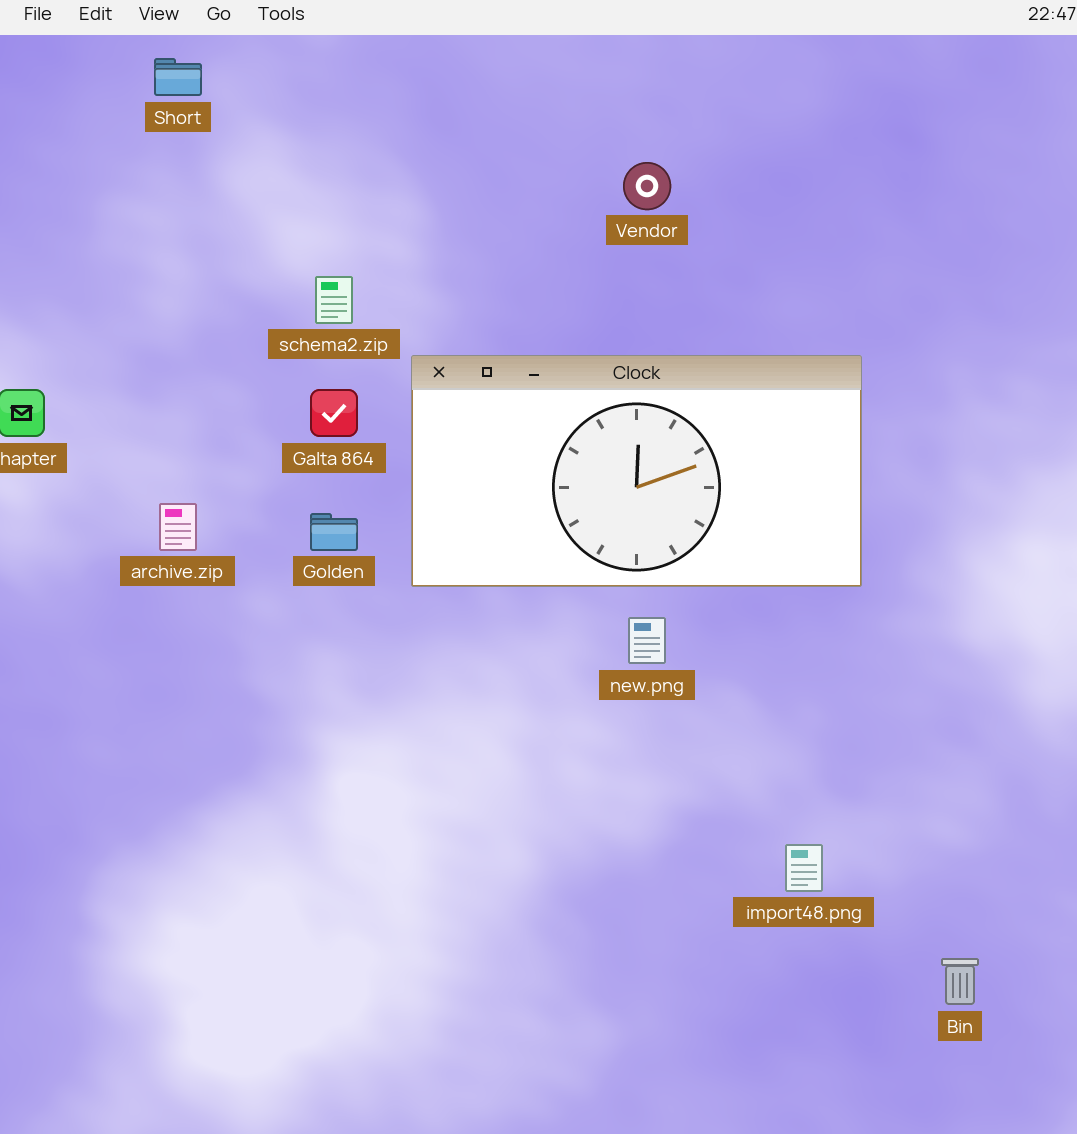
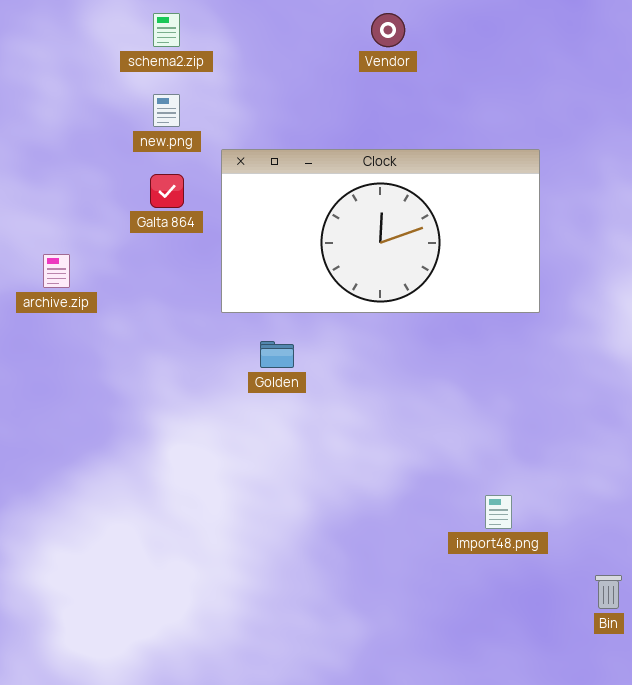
schema2.zip: [315,276,353,324] -> [153,13,180,47], moved
Golden: [310,513,358,551] -> [260,341,294,368], moved
new.png: [628,617,666,664] -> [153,94,180,127], moved

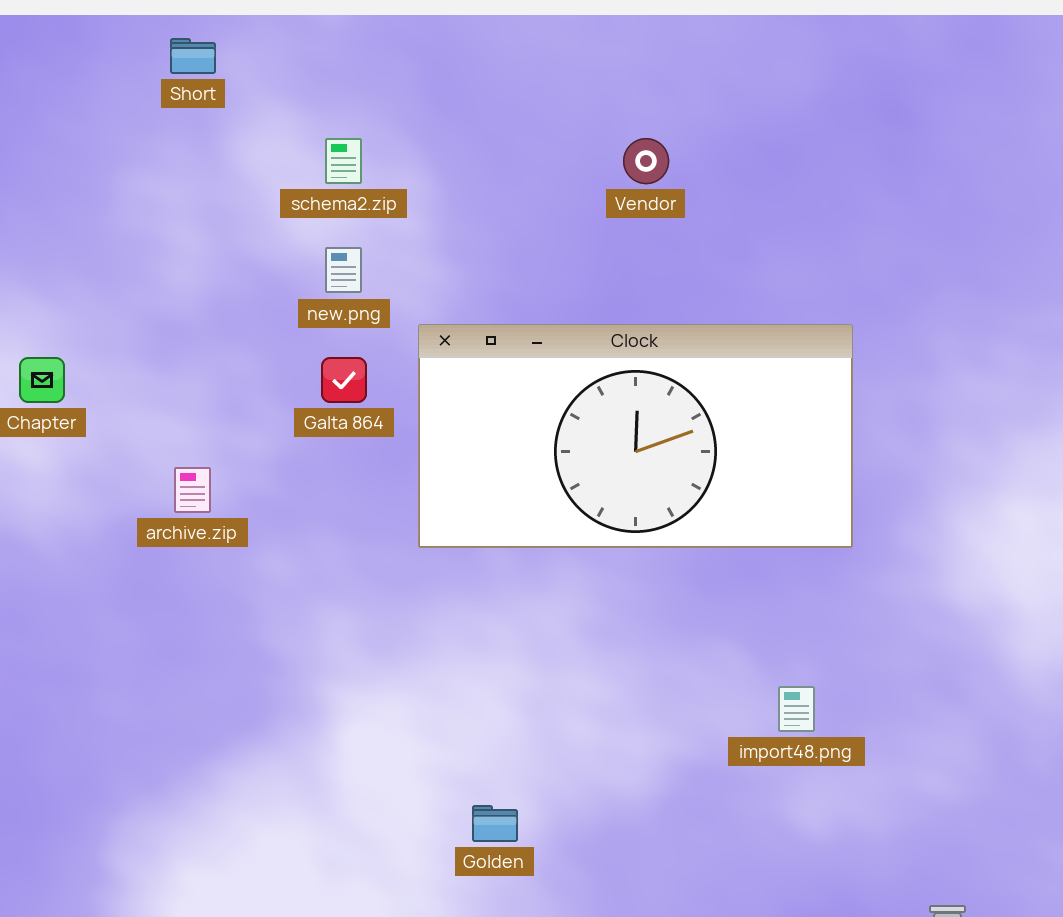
Golden: [260,341,294,368] -> [472,805,518,842], moved
import48.png: [485,495,512,529] -> [778,686,815,732], moved

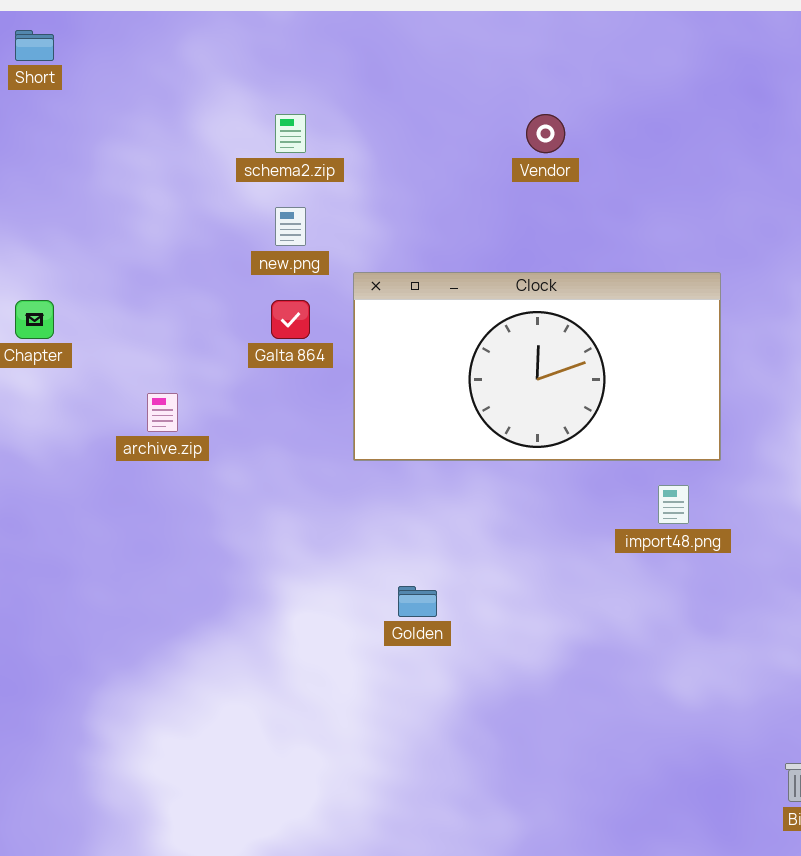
Short: [170,38,216,74] -> [15,30,54,61], moved
import48.png: [778,686,815,732] -> [658,485,689,524], moved
Golden: [472,805,518,842] -> [398,586,437,617], moved

